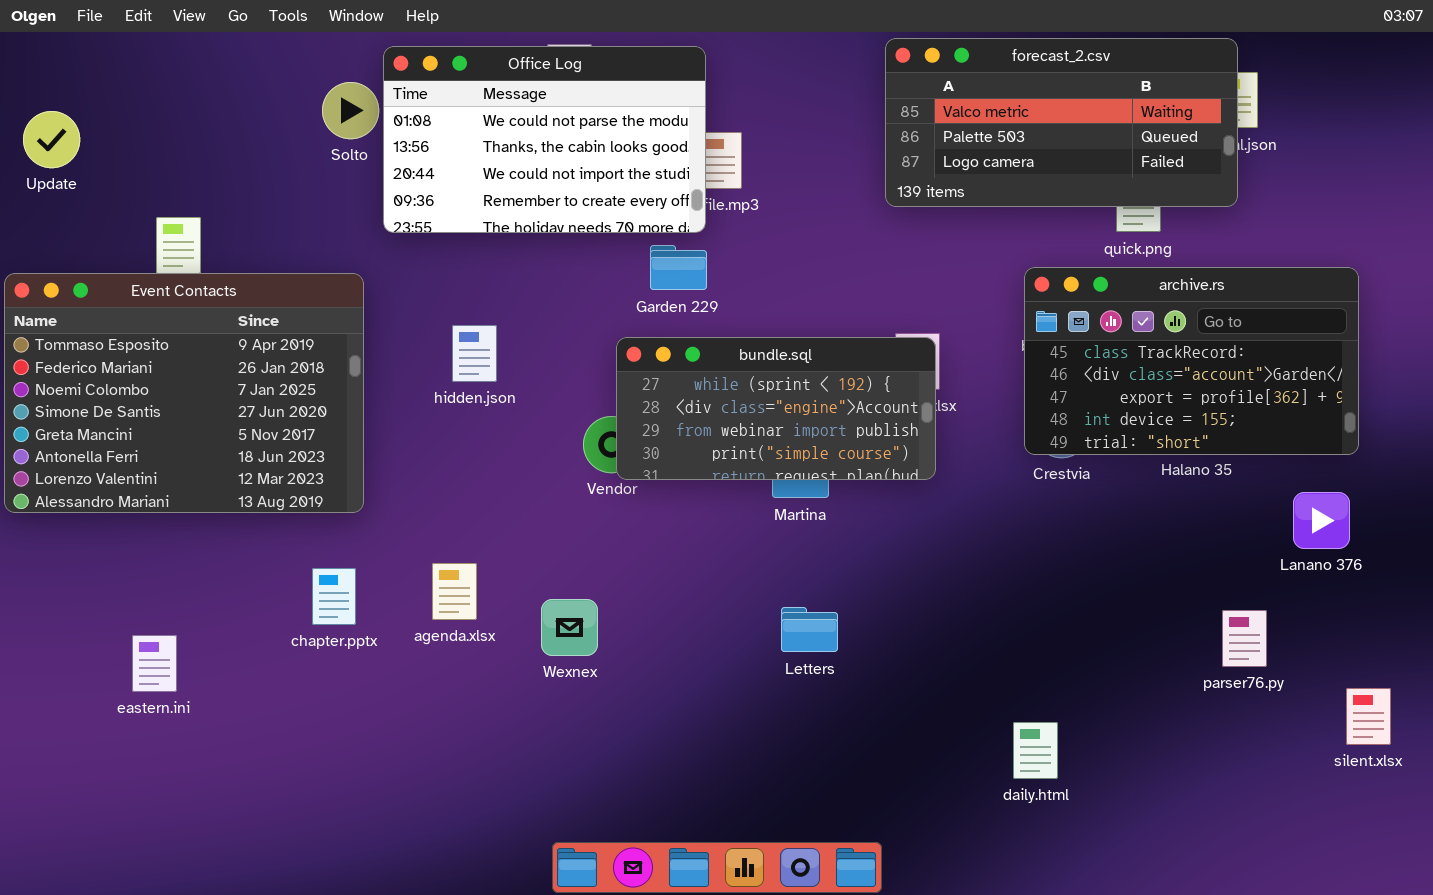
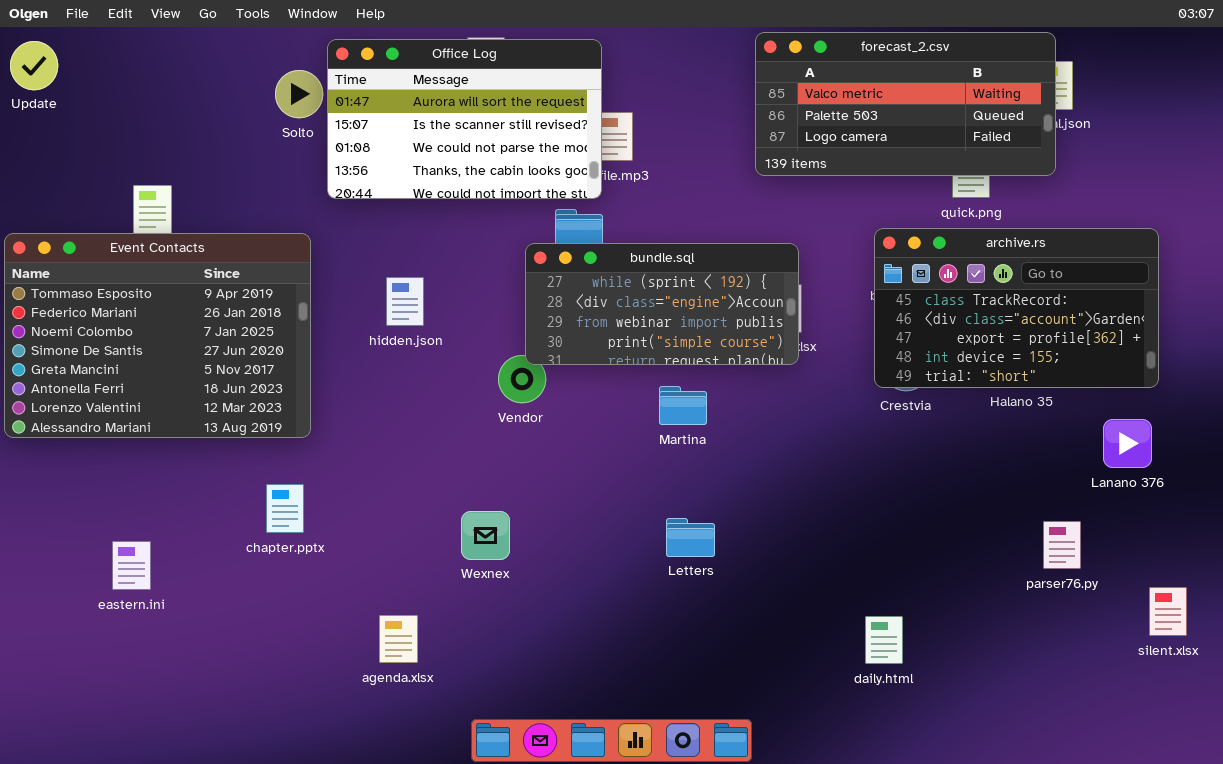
Office Log: [383,46,706,233] -> [327,39,602,199], scrolled up 2 rows
Update: [23,111,80,168] -> [10,41,58,90], moved
bundle.sql: [616,337,936,480] -> [525,243,799,365], moved
agenda.xlsx: [432,563,477,620] -> [379,615,418,663], moved

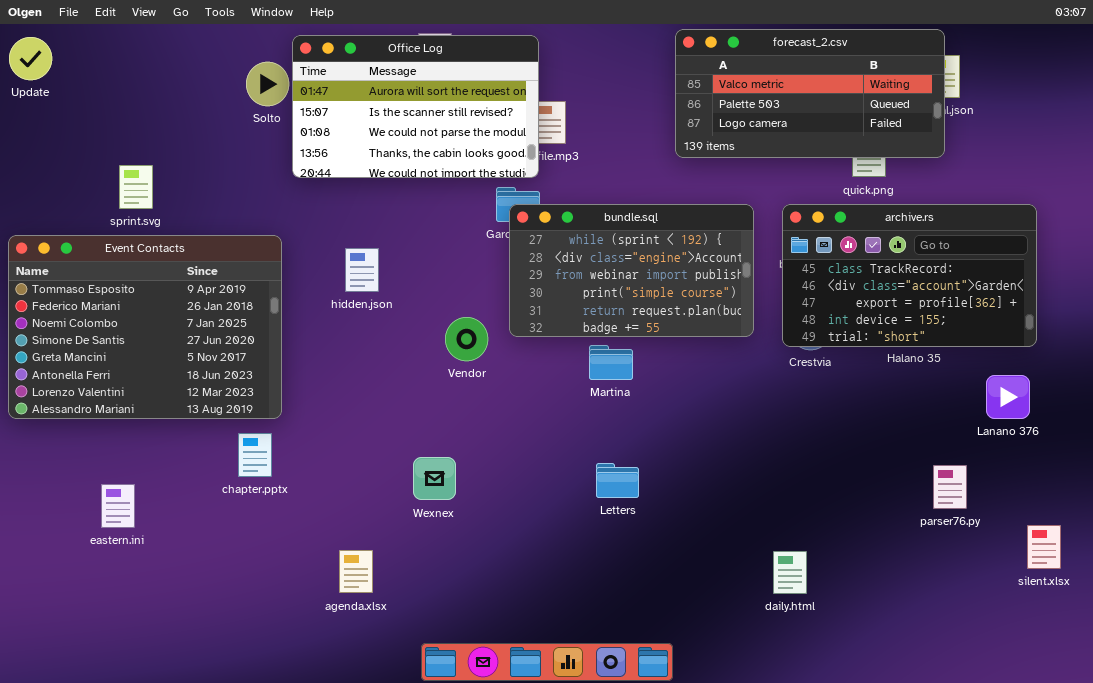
Event Contacts: [4,233,311,438] -> [8,235,282,419], moved
bundle.sql: [525,243,799,365] -> [509,204,754,337], moved, resized

